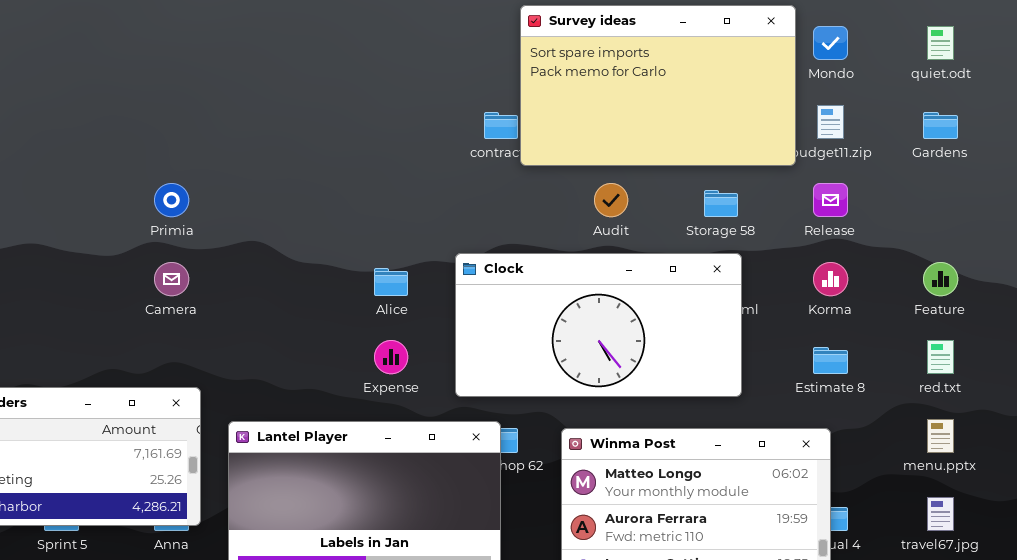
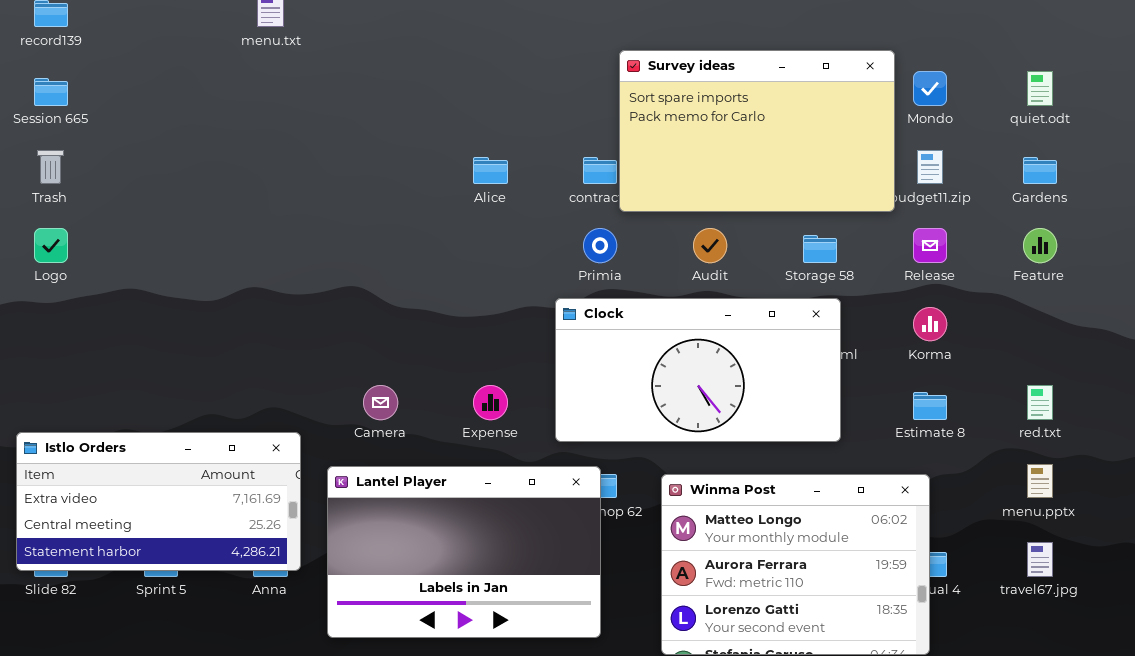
Primia: [154,183,189,217] -> [583,228,617,263], moved
Camera: [154,262,189,296] -> [363,385,398,420], moved
Feature: [923,262,958,296] -> [1023,228,1057,263], moved
Alice: [374,268,408,296] -> [473,157,508,184], moved

